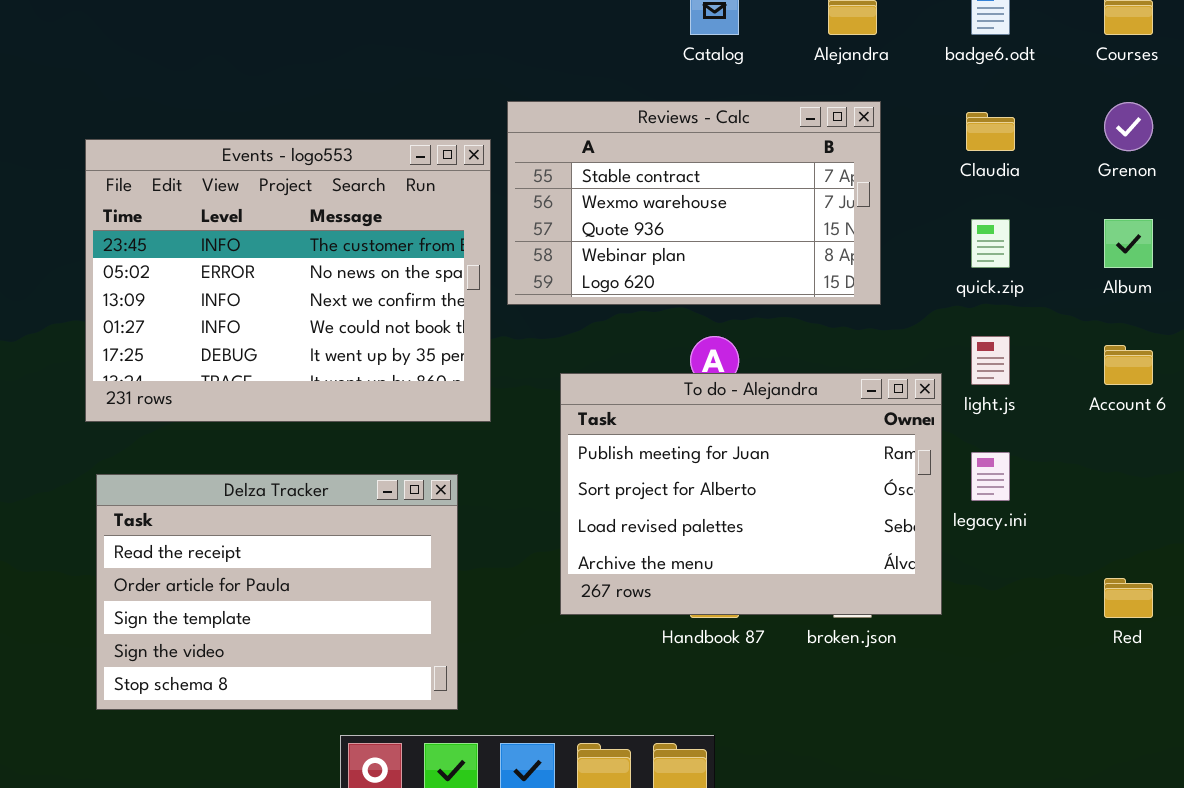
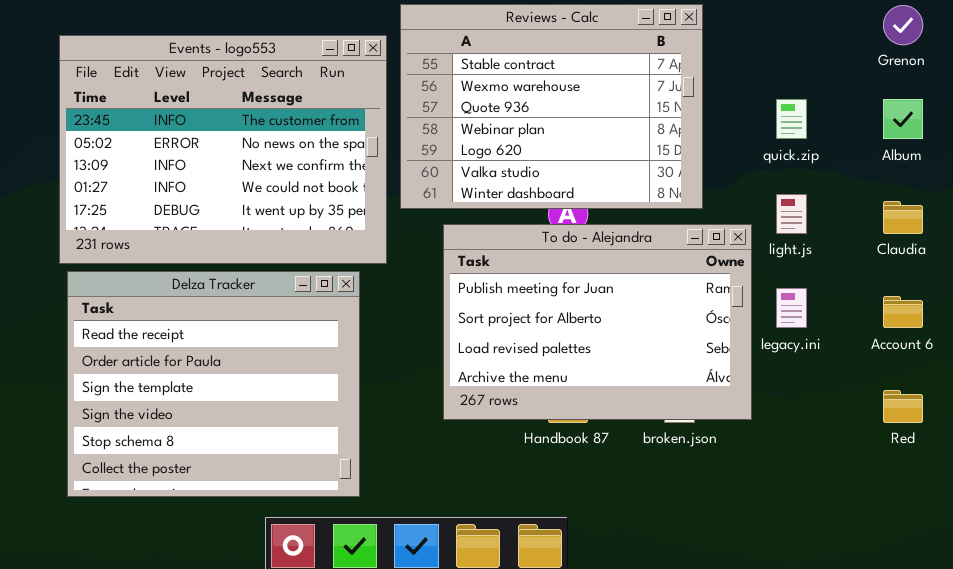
Reviews - Calc: [507,101,881,305] -> [400,4,703,209], resized
Claudia: [966,112,1015,151] -> [883,201,923,234], moved
Account 6: [1104,345,1153,385] -> [883,296,923,328], moved
Delza Tracker: [96,474,458,710] -> [67,271,360,497], resized

